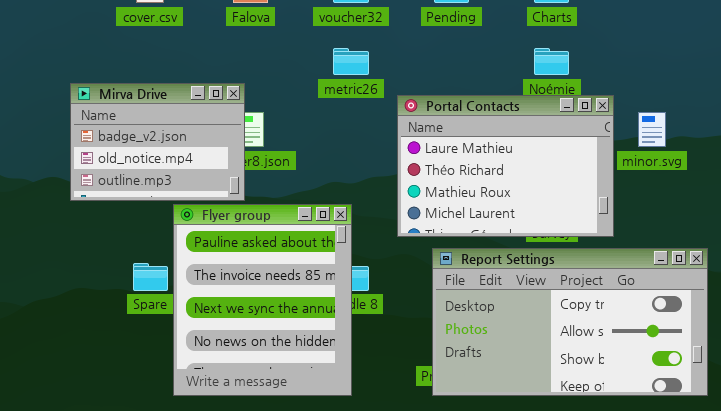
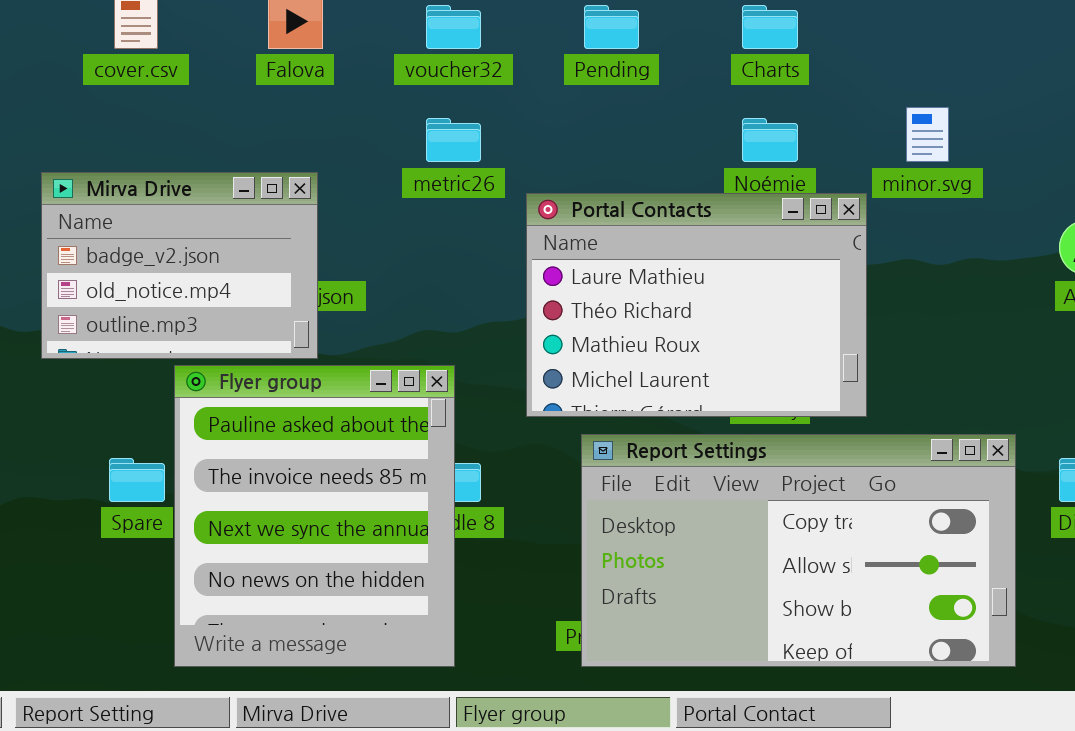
Mirva Drive: [70,83,245,201] -> [41,172,318,359], moved
minor.svg: [638,112,666,147] -> [906,107,949,162], moved

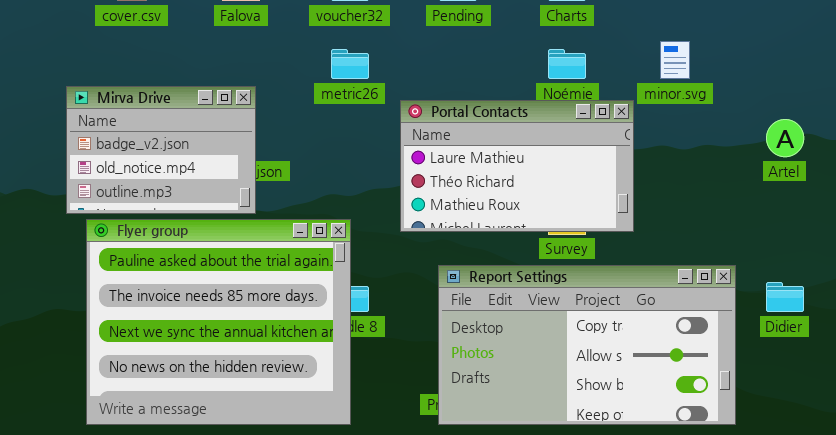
Portal Contacts: [526,193,867,417] -> [400,100,634,232], resized
Flyer group: [174,365,455,667] -> [86,219,351,425], resized

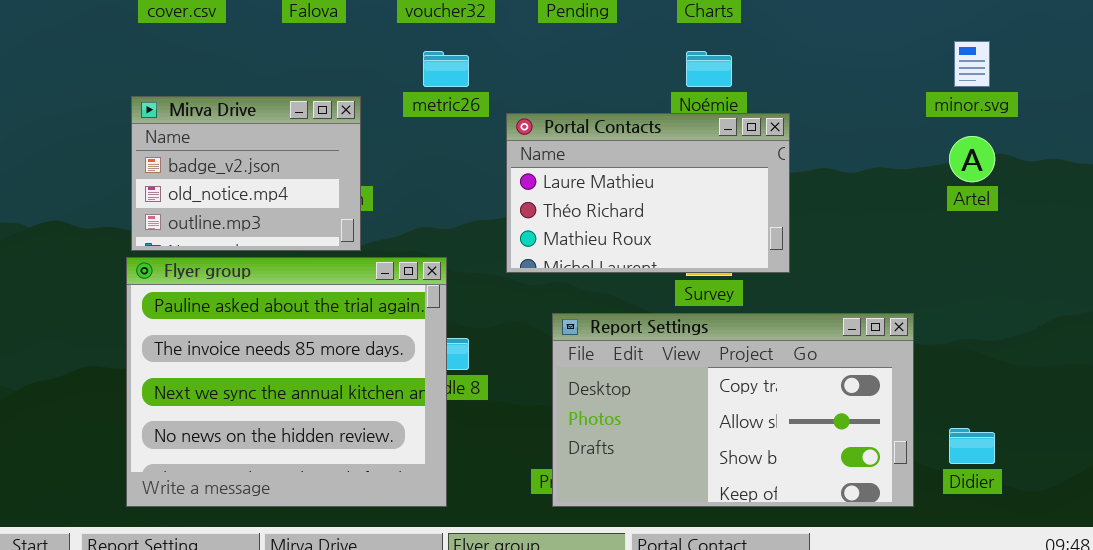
minor.svg: [660,41,690,79] -> [954,41,990,87], moved
Mirva Drive: [66,86,256,214] -> [131,96,361,251], moved
Didier: [766,282,804,312] -> [949,428,995,464], moved

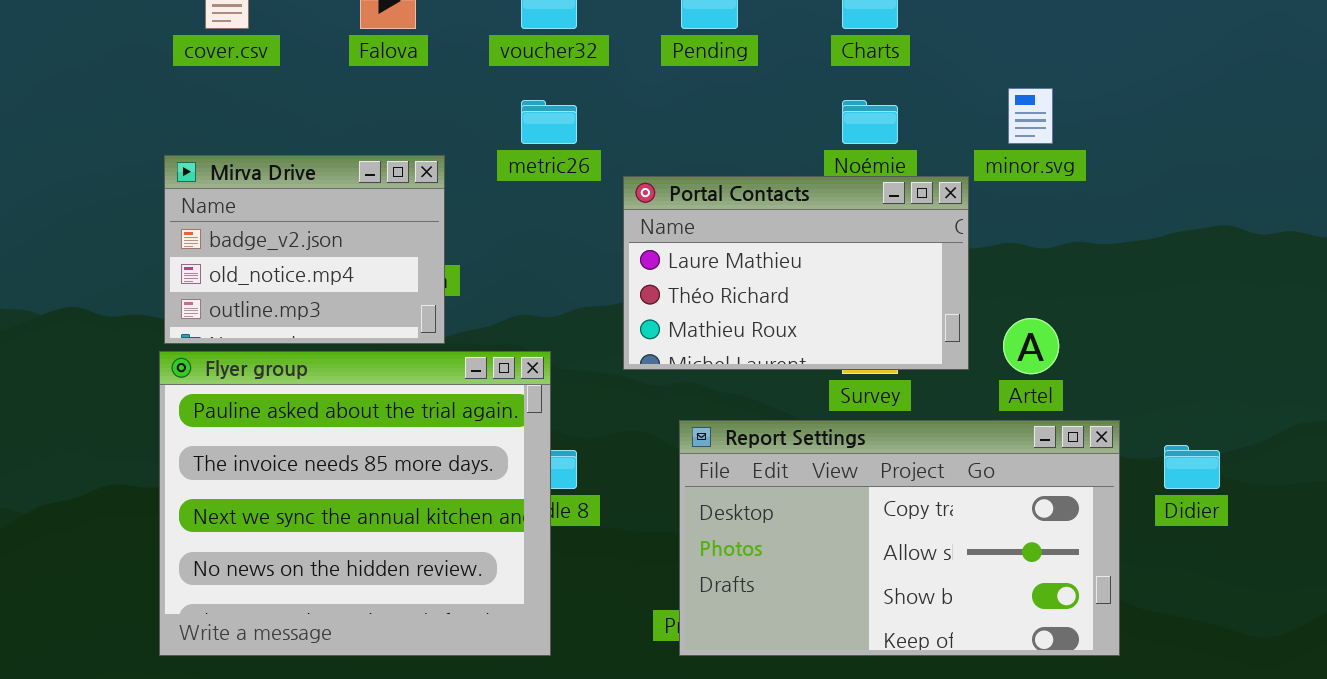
minor.svg: [954,41,990,87] -> [1008,88,1053,144], moved
Artel: [949,136,995,182] -> [1003,318,1059,374], moved
Didier: [949,428,995,464] -> [1164,445,1220,489], moved

